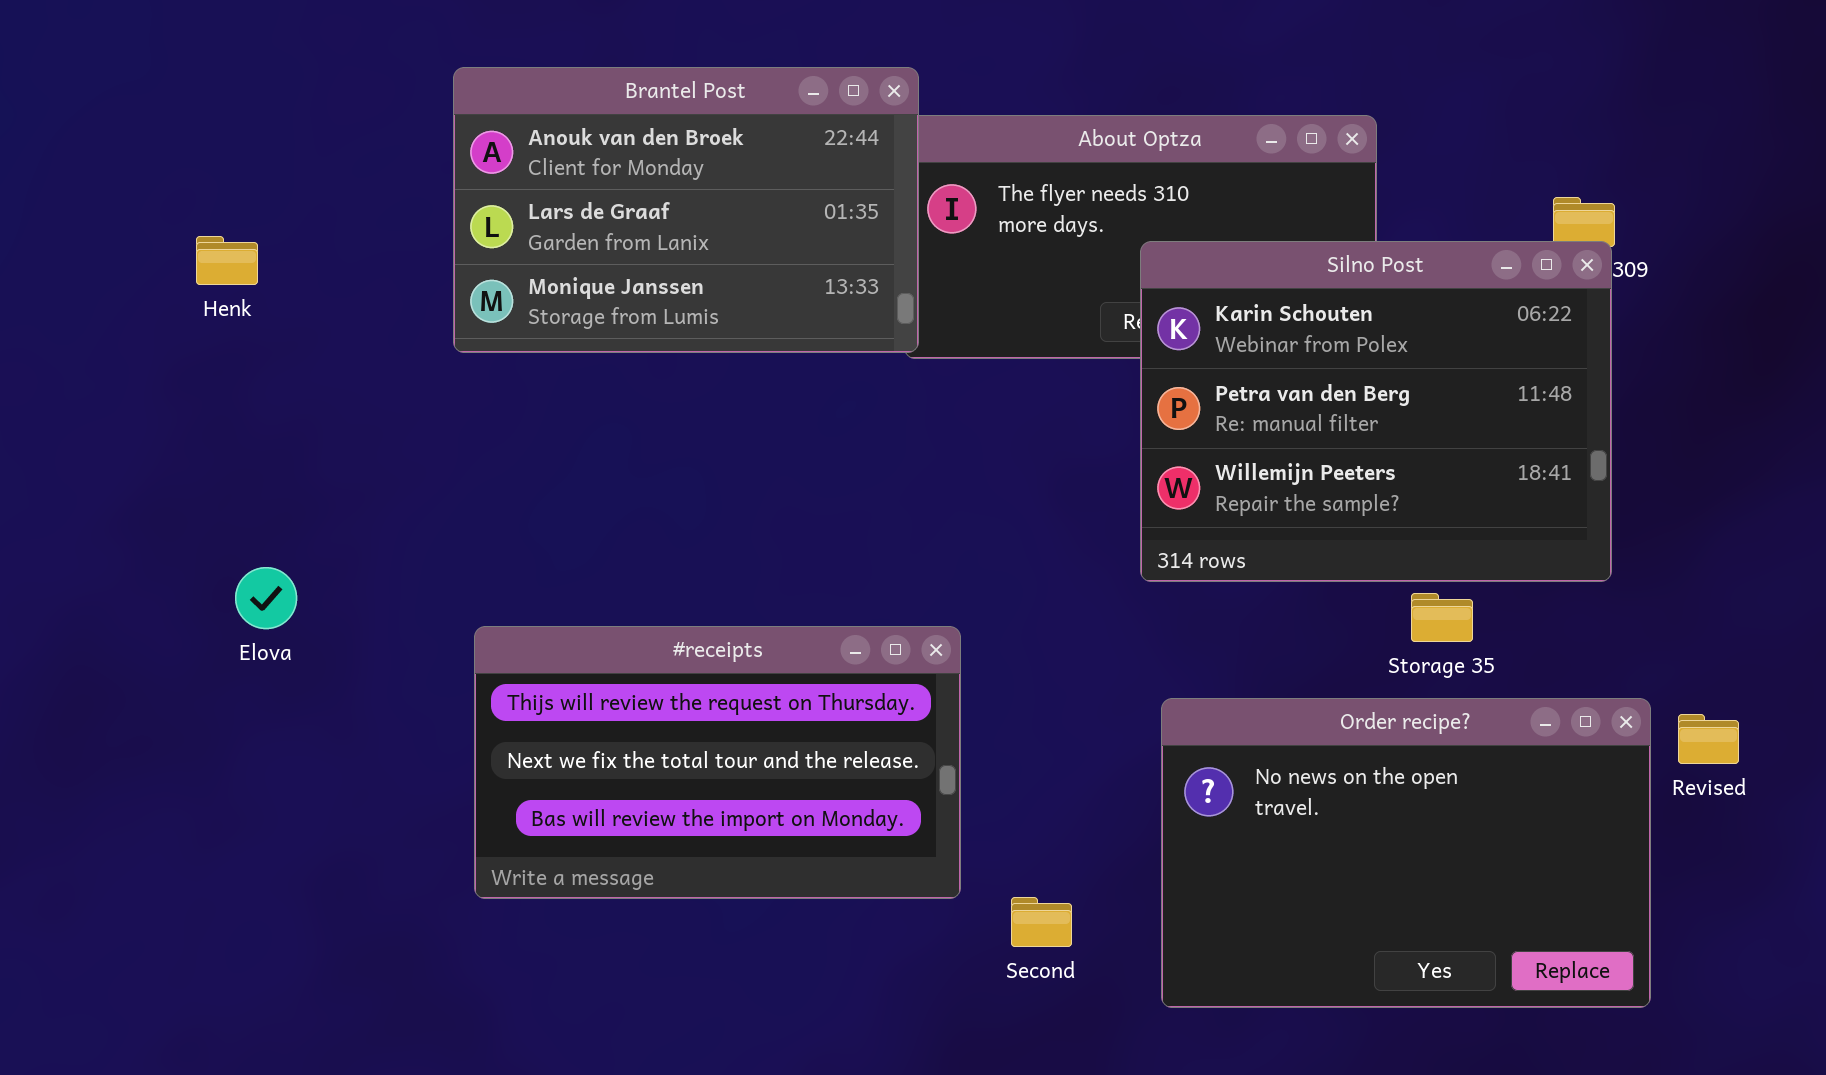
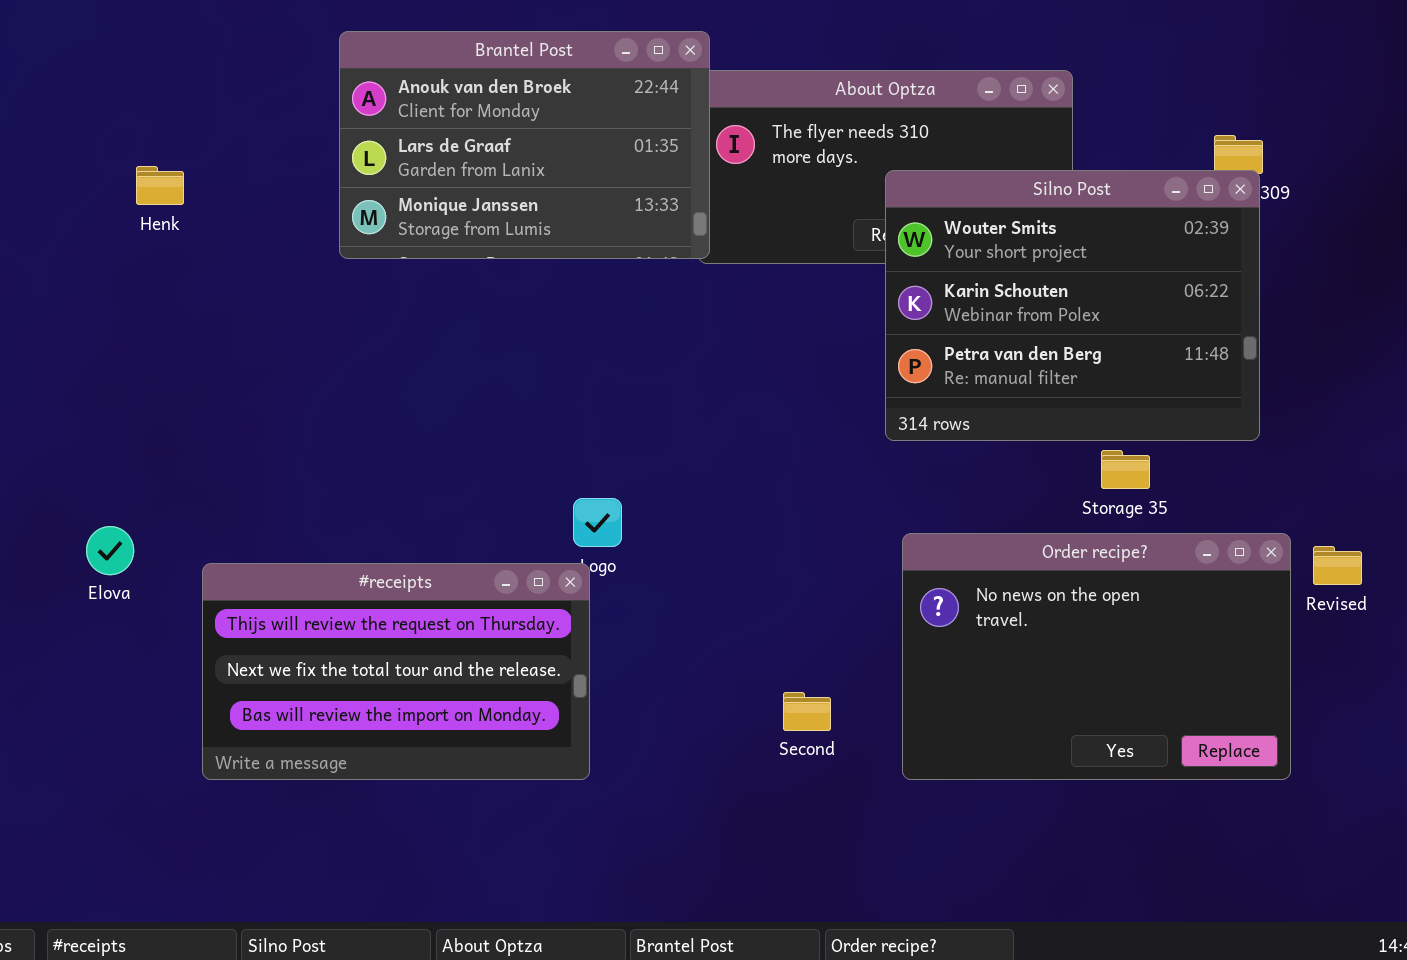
Silno Post: [1140,241,1612,582] -> [885,170,1260,441], scrolled up 1 row
Elova: [235,567,297,629] -> [86,526,134,575], moved
#receipts: [474,626,961,899] -> [202,563,590,780], moved

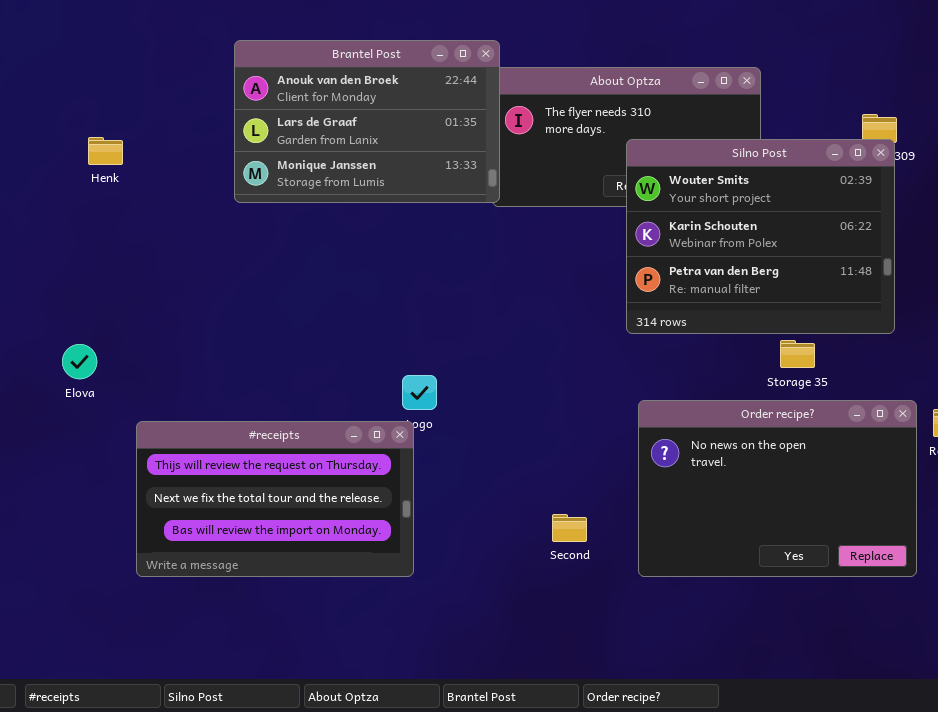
Elova: [86,526,134,575] -> [62,344,97,379], moved

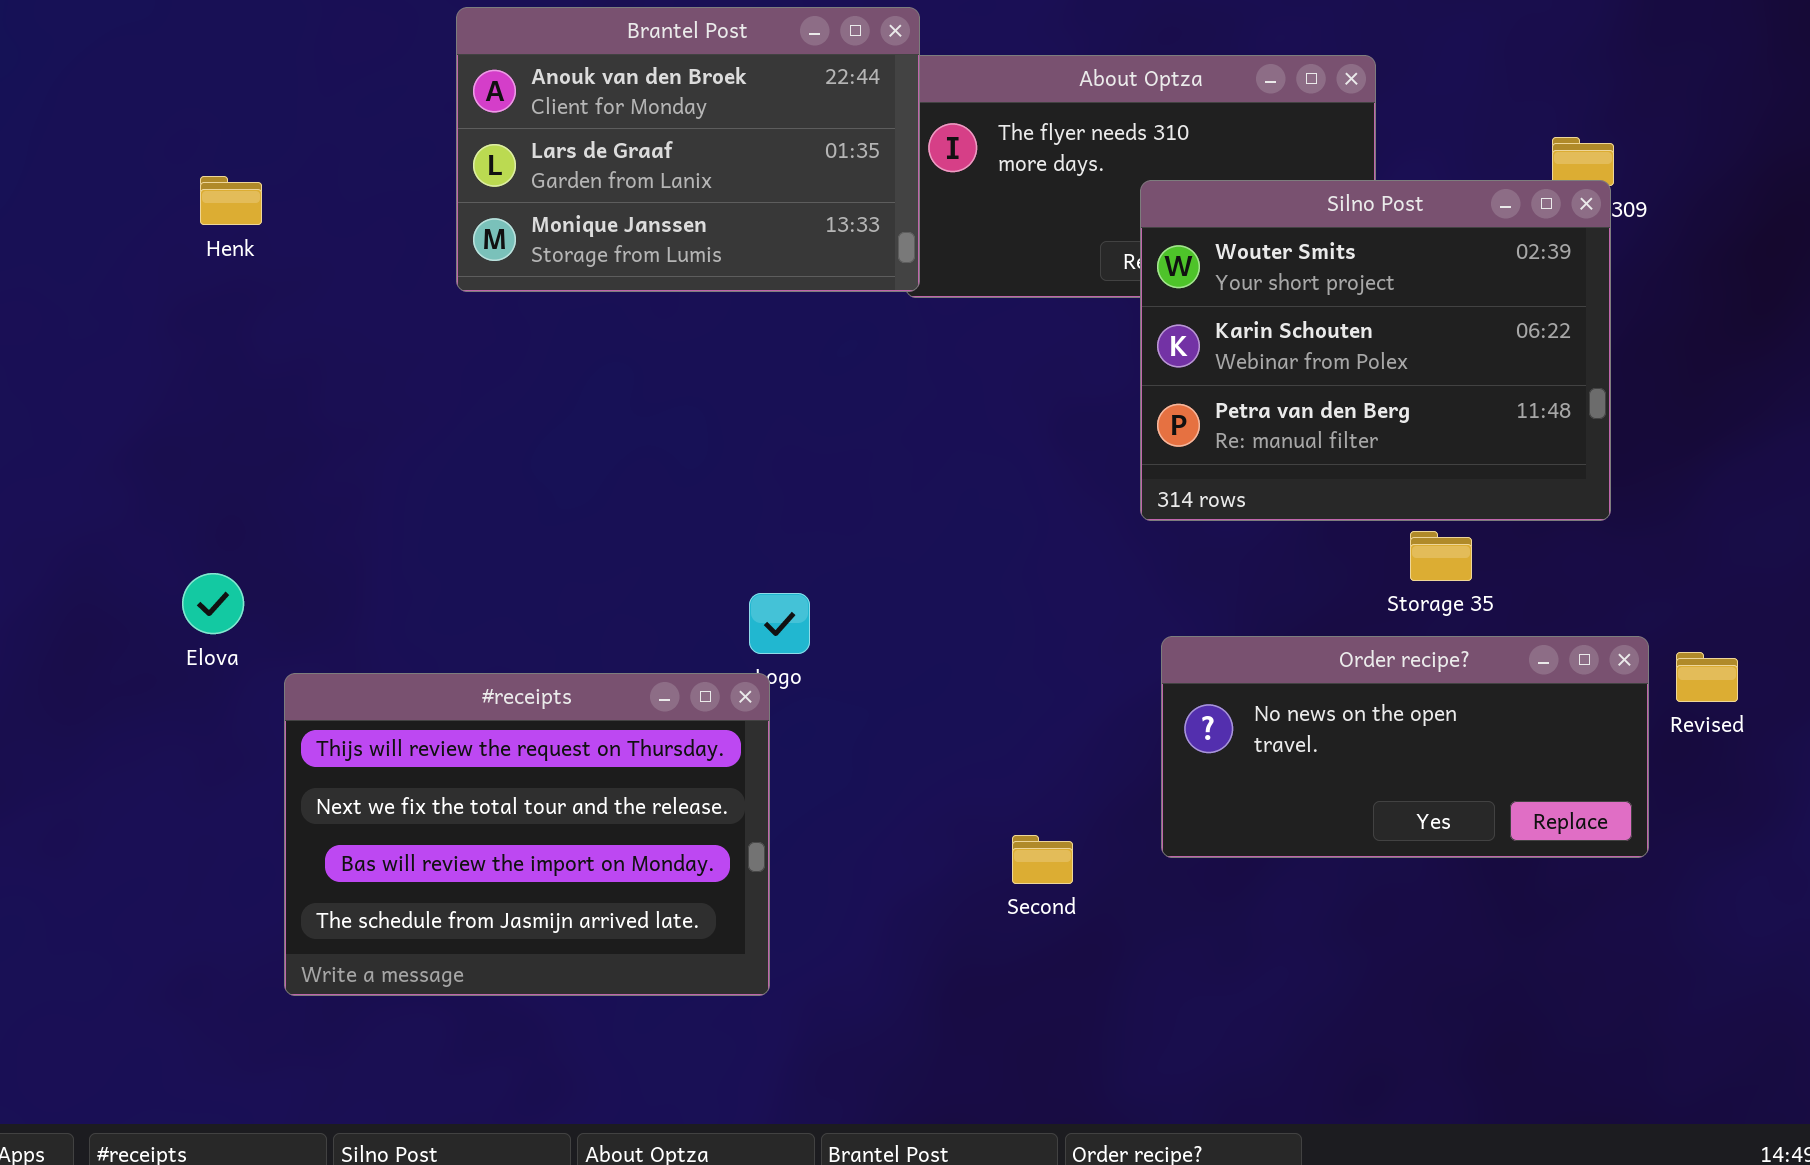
Elova: [62,344,97,379] -> [182,573,244,634], moved
Order recipe?: [638,400,917,577] -> [1161,636,1649,858], resized
#receipts: [136,421,414,577] -> [284,673,770,996], resized

